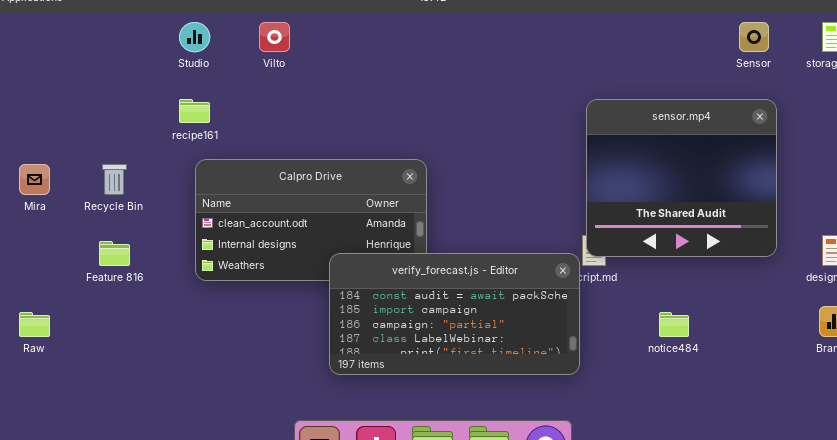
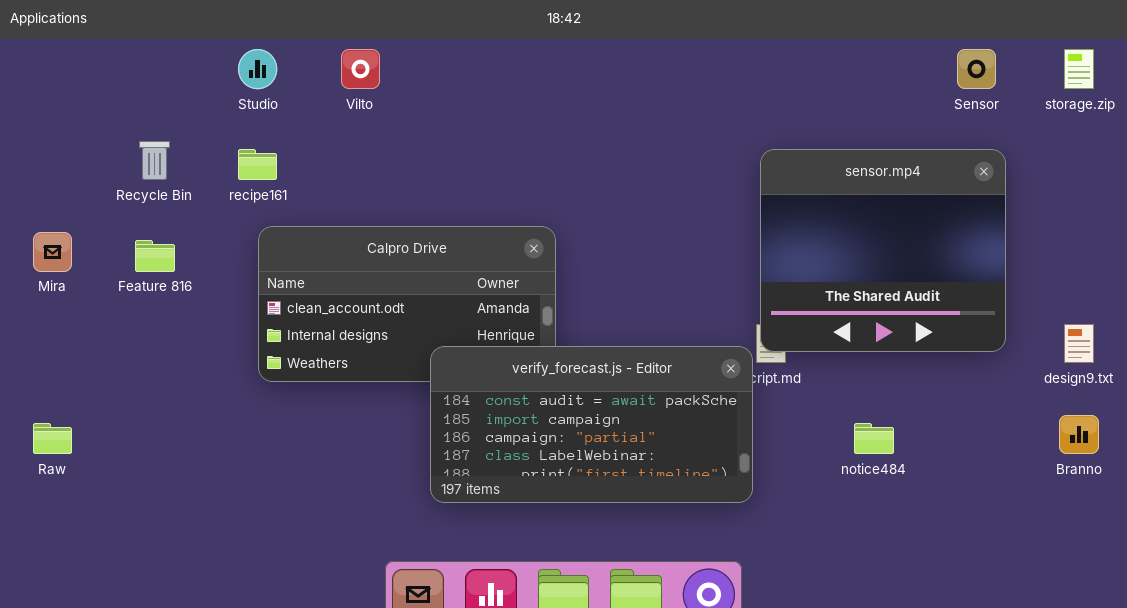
Recycle Bin: [102,164,127,195] -> [139,141,170,180], moved
Feature 816: [99,241,130,266] -> [135,240,175,272], moved

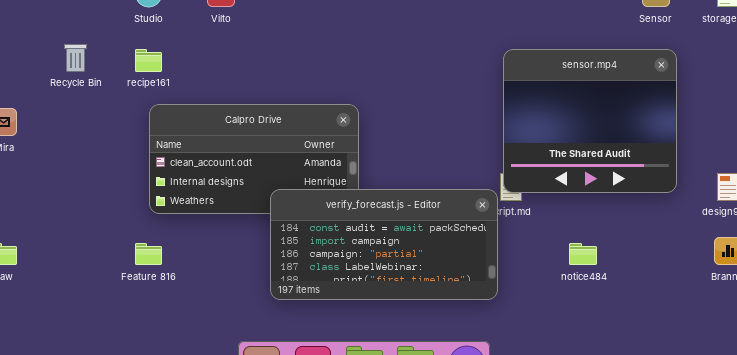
Feature 816: [135,240,175,272] -> [135,243,162,265], moved

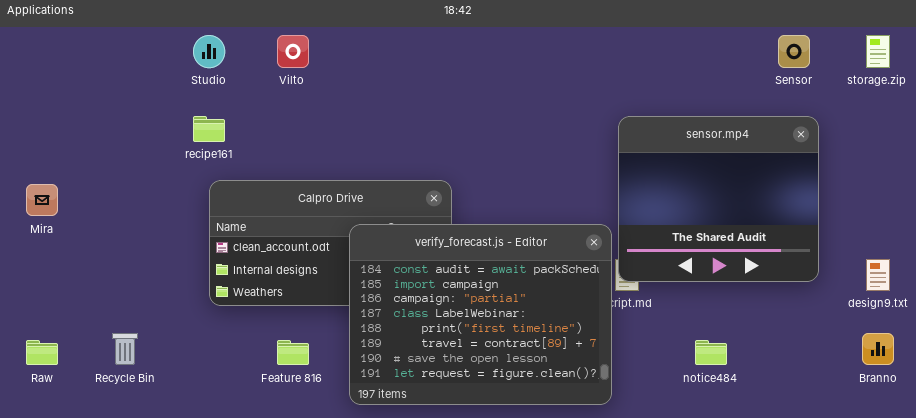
Recycle Bin: [64,44,87,72] -> [112,333,138,365], moved
verify_forecast.js - Editor: [270,189,498,300] -> [349,224,612,405], resized
Feature 816: [135,243,162,265] -> [277,340,309,365], moved

